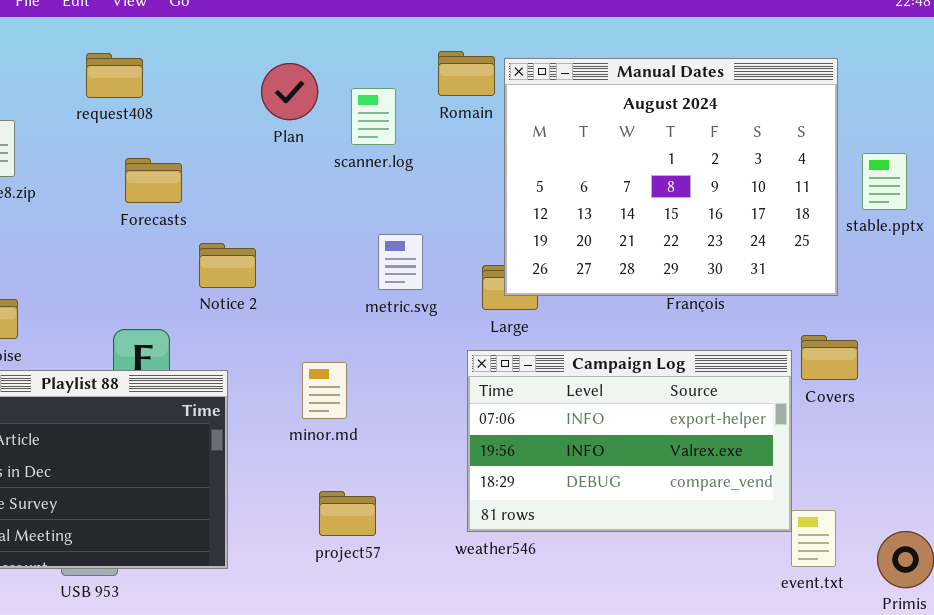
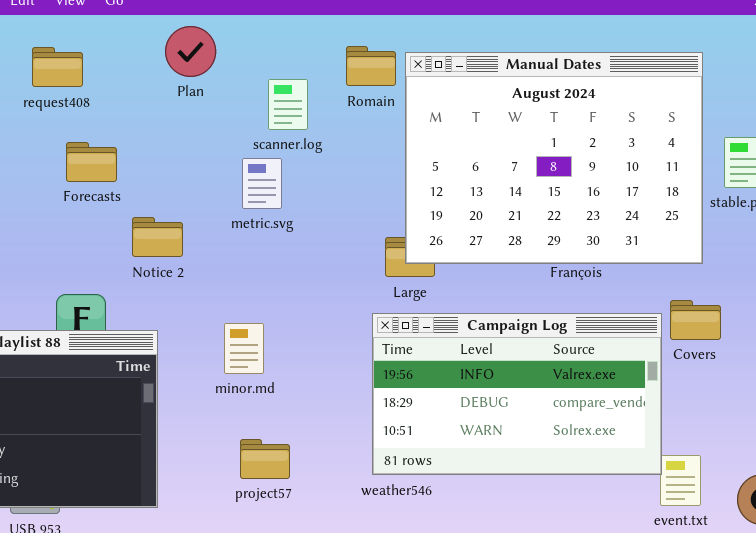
Plan: [261,63,318,120] -> [165,26,216,77], moved
metric.svg: [378,234,423,290] -> [242,158,282,209], moved
Campaign Log: [467,350,792,532] -> [372,313,662,475], scrolled down 1 row

